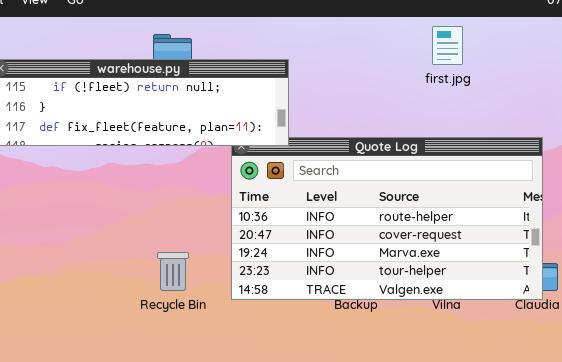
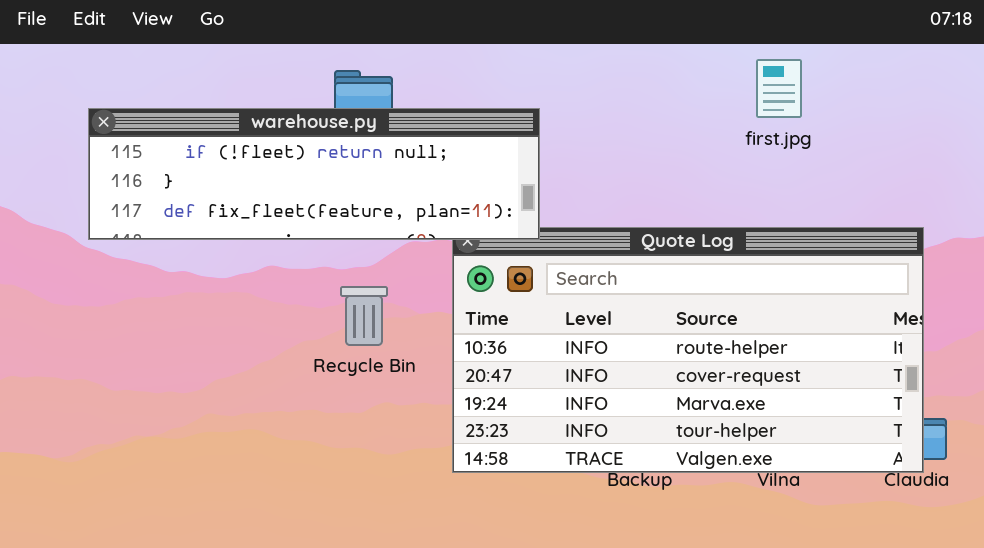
Recycle Bin: [157,252,189,291] -> [340,286,388,346], moved

